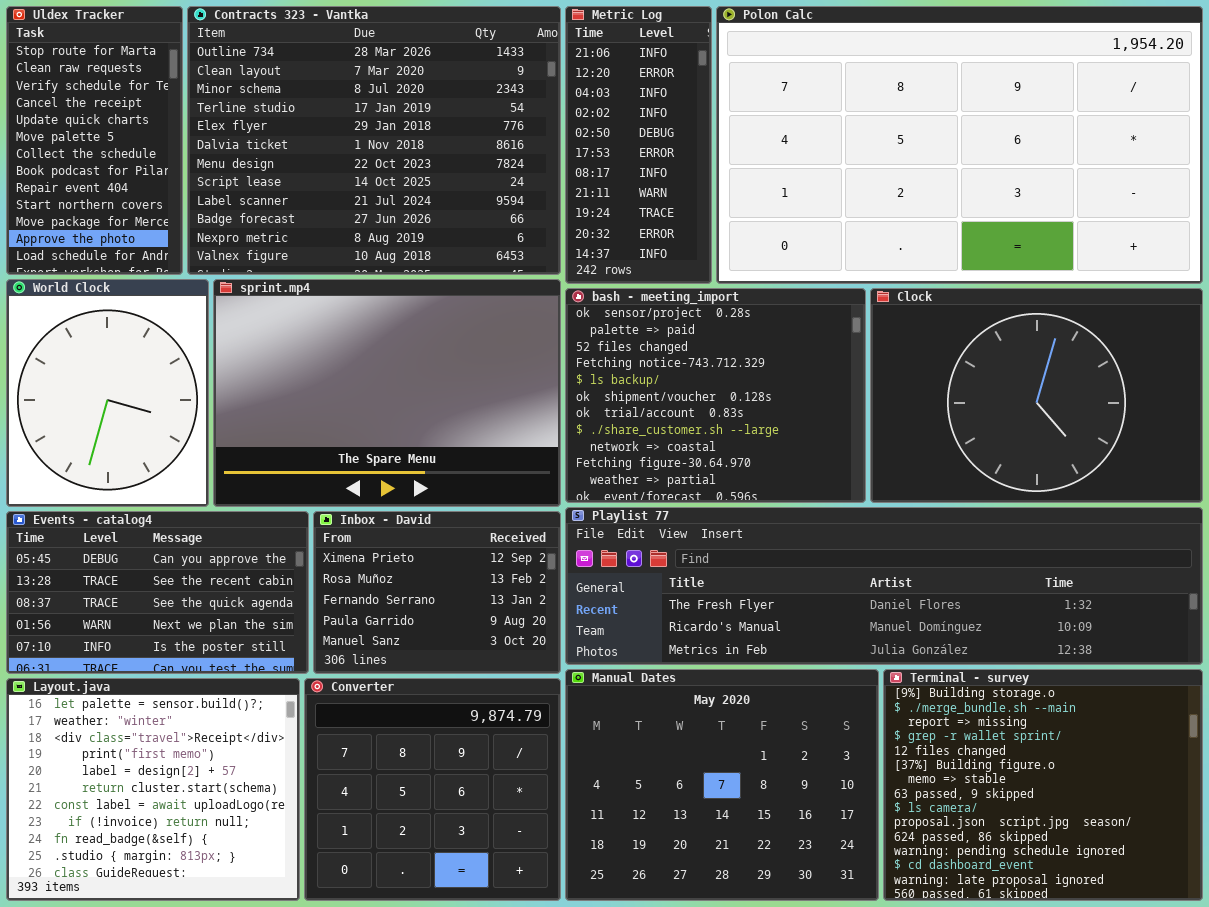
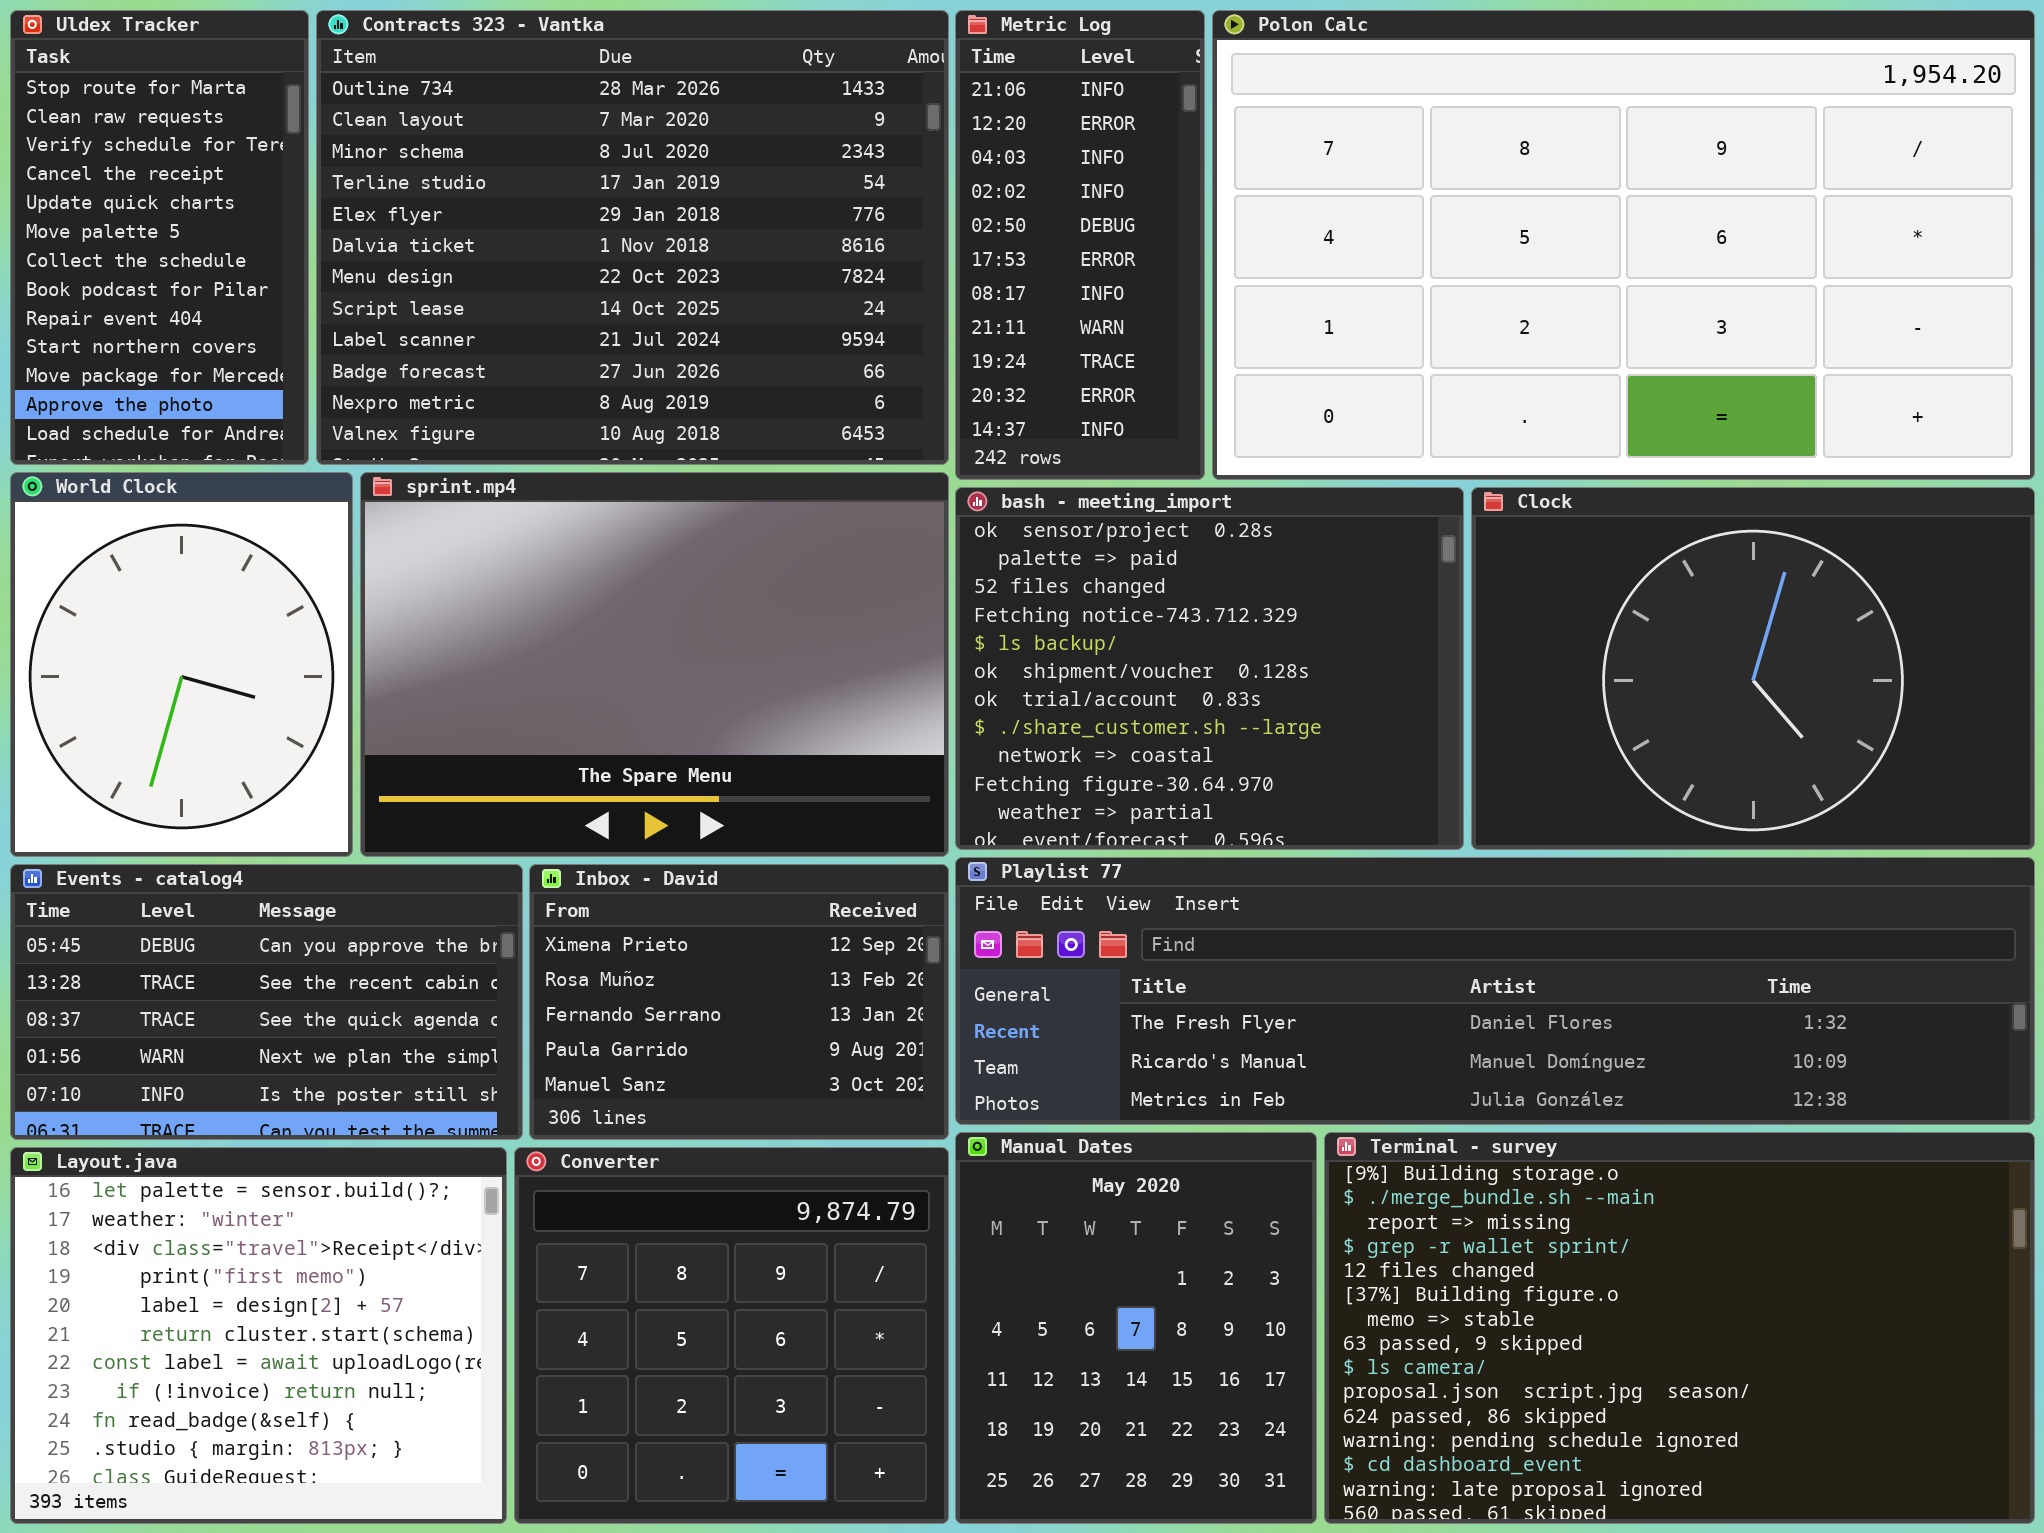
Manual Dates: [565,669,879,901] -> [955,1132,1317,1524], resized
Terminal - survey: [883,669,1203,901] -> [1324,1132,2035,1524], resized

